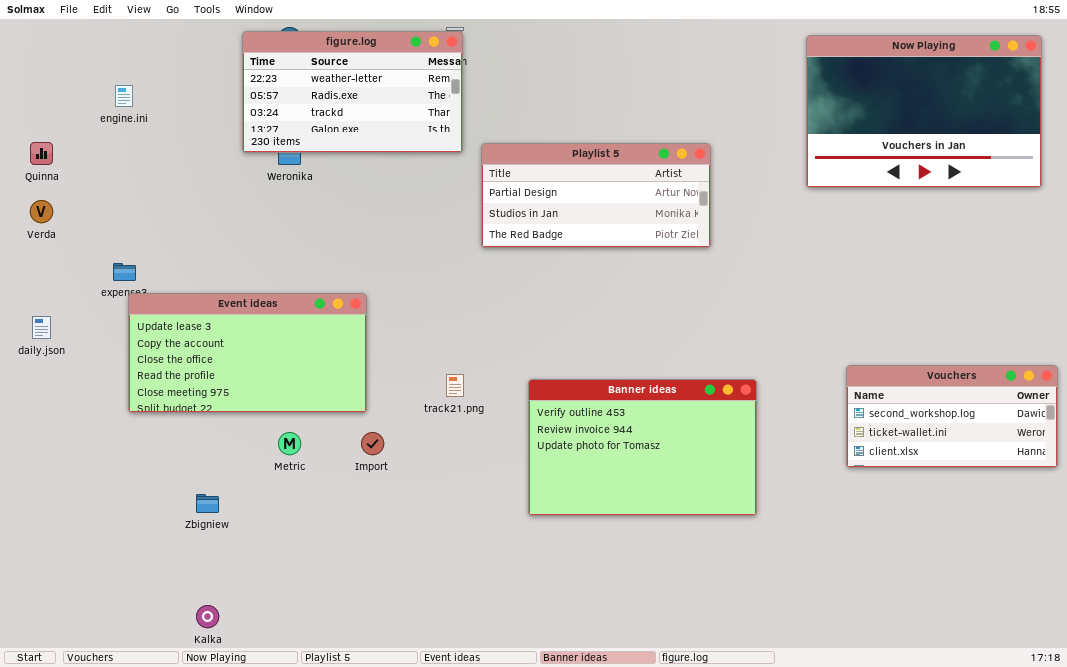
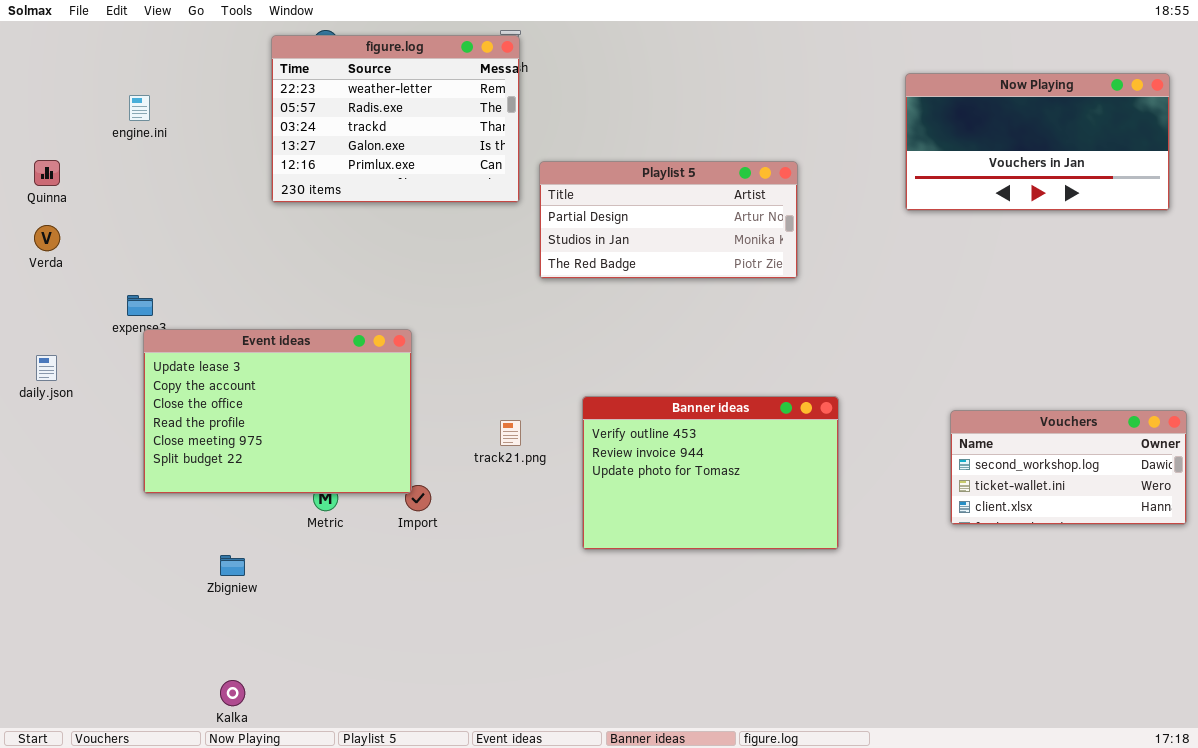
figure.log: [242,31,463,153] -> [271,35,520,203], resized
Now Playing: [806,35,1042,188] -> [905,73,1170,211], resized
Event ideas: [128,293,367,413] -> [143,329,412,494], resized
Banner ideas: [528,379,757,516] -> [582,396,839,550], moved

